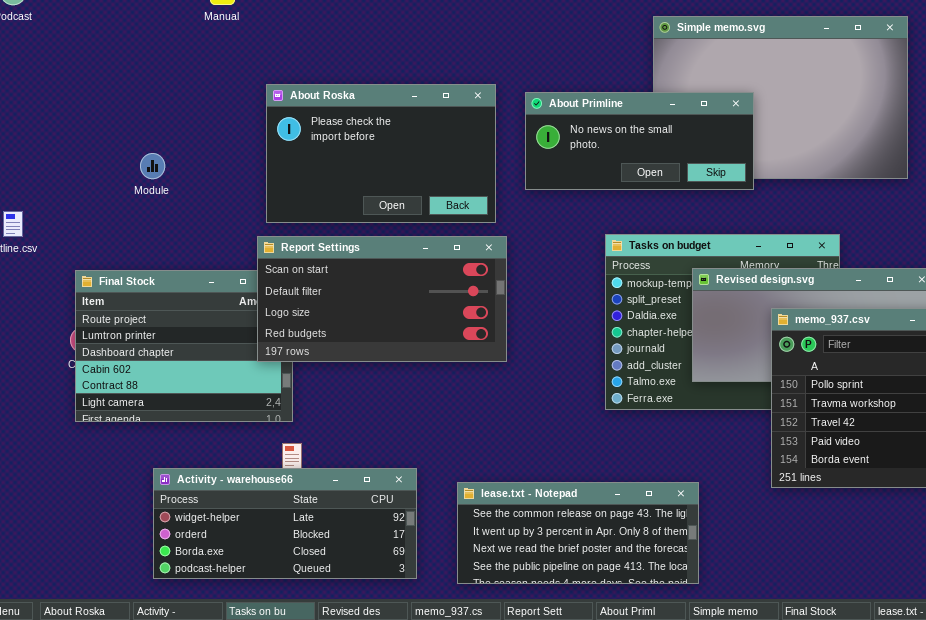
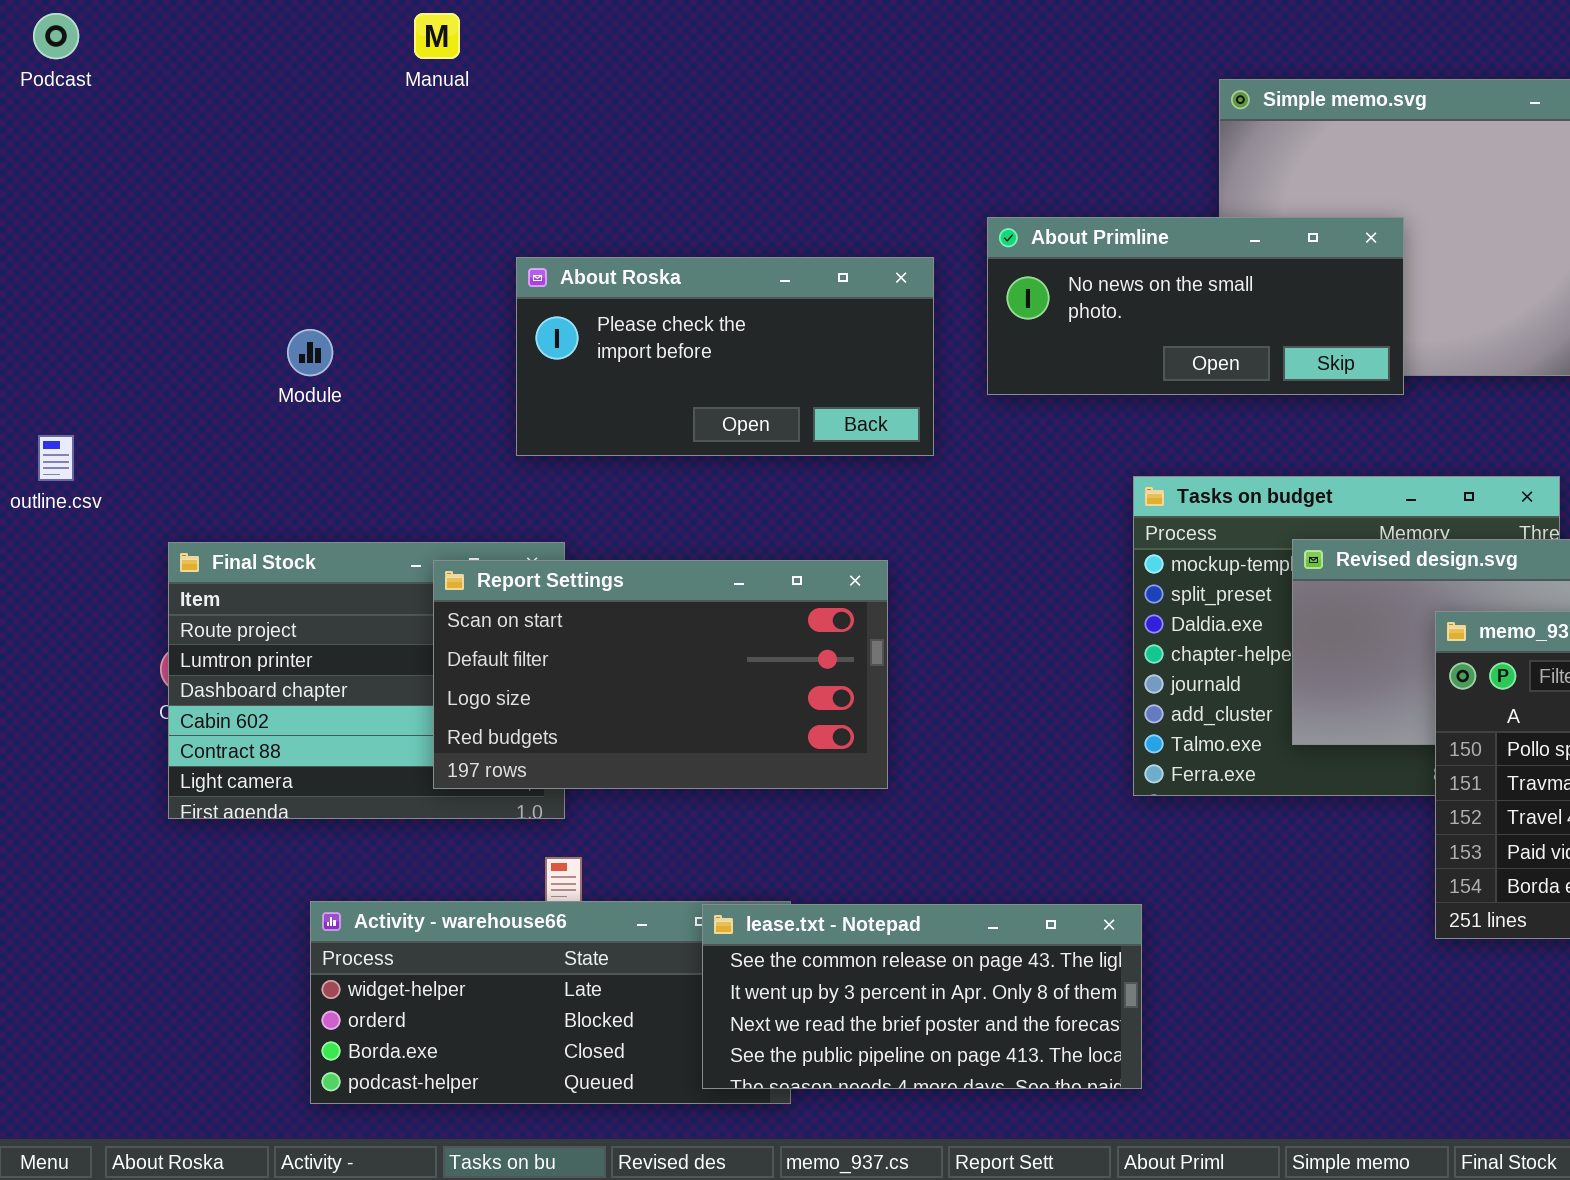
About Roska: [266,84,496,223] -> [516,257,934,456], resized
Report Settings: [257,236,507,362] -> [433,560,888,789], moved
lease.txt - Notepad: [457,482,699,584] -> [702,904,1142,1089], moved

